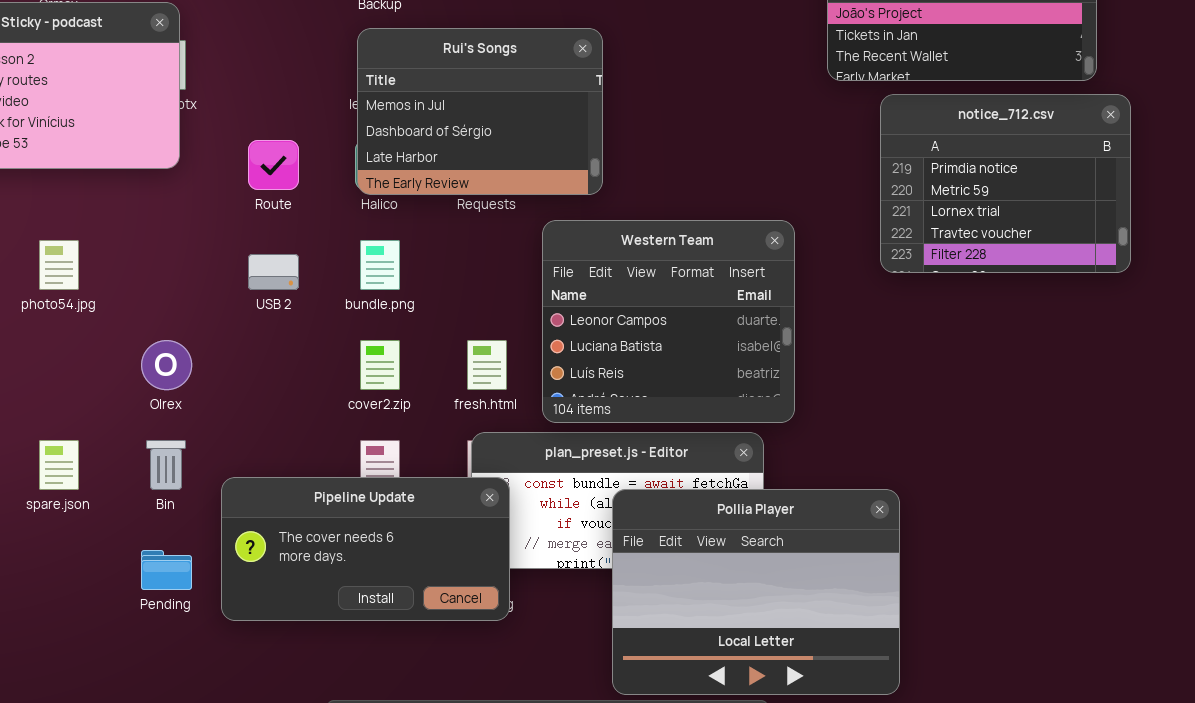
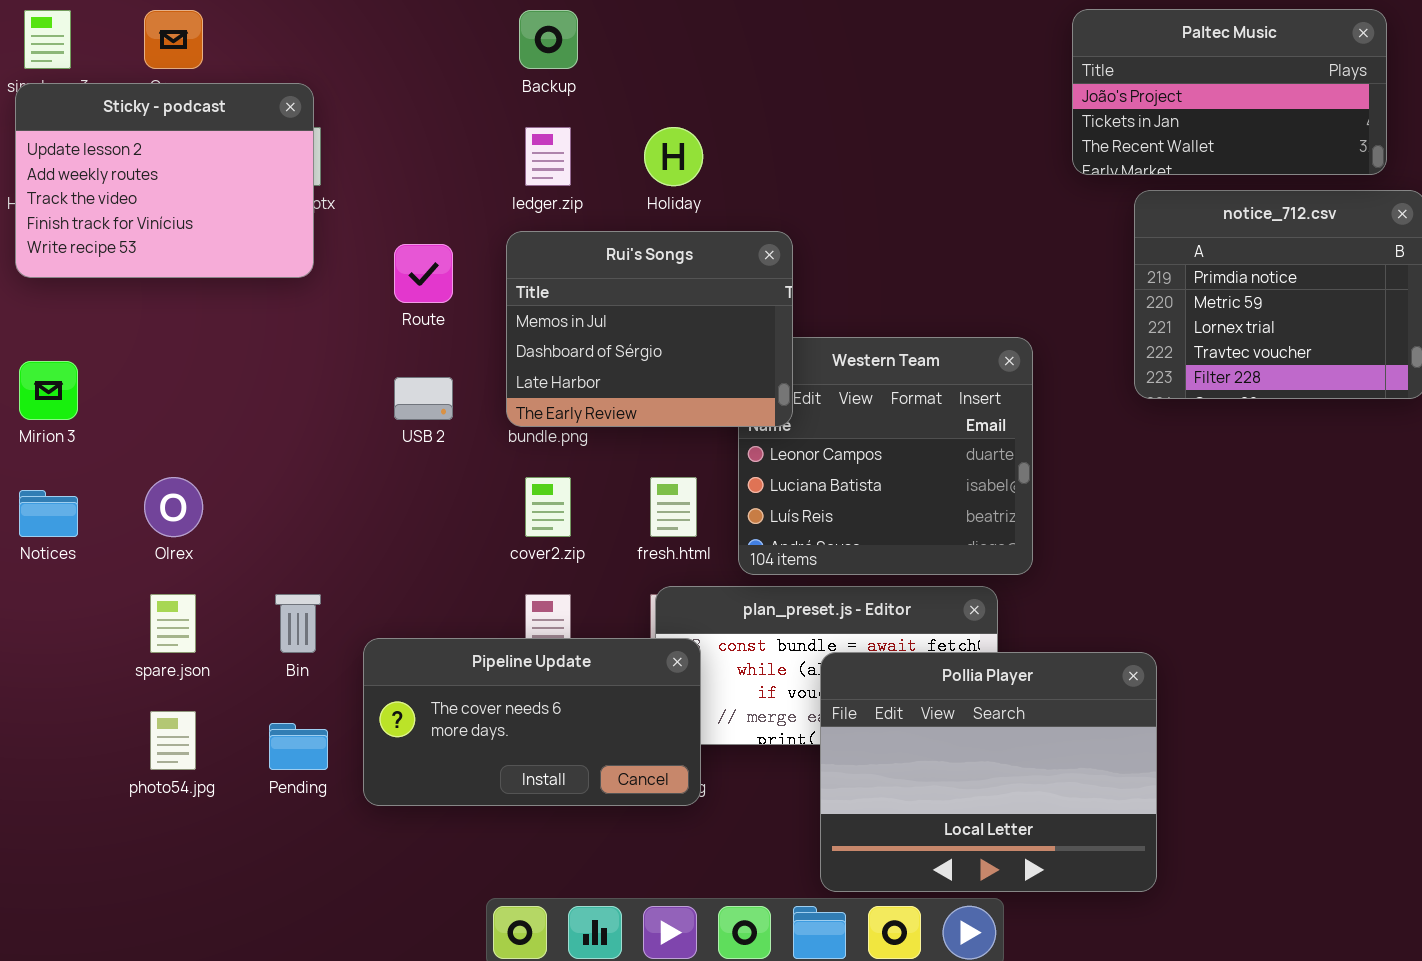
Rui's Songs: [357,28,603,195] -> [506,231,793,427], moved
photo54.jpg: [39,240,79,290] -> [150,711,196,770], moved
Olrex: [141,340,192,390] -> [144,477,203,537], moved

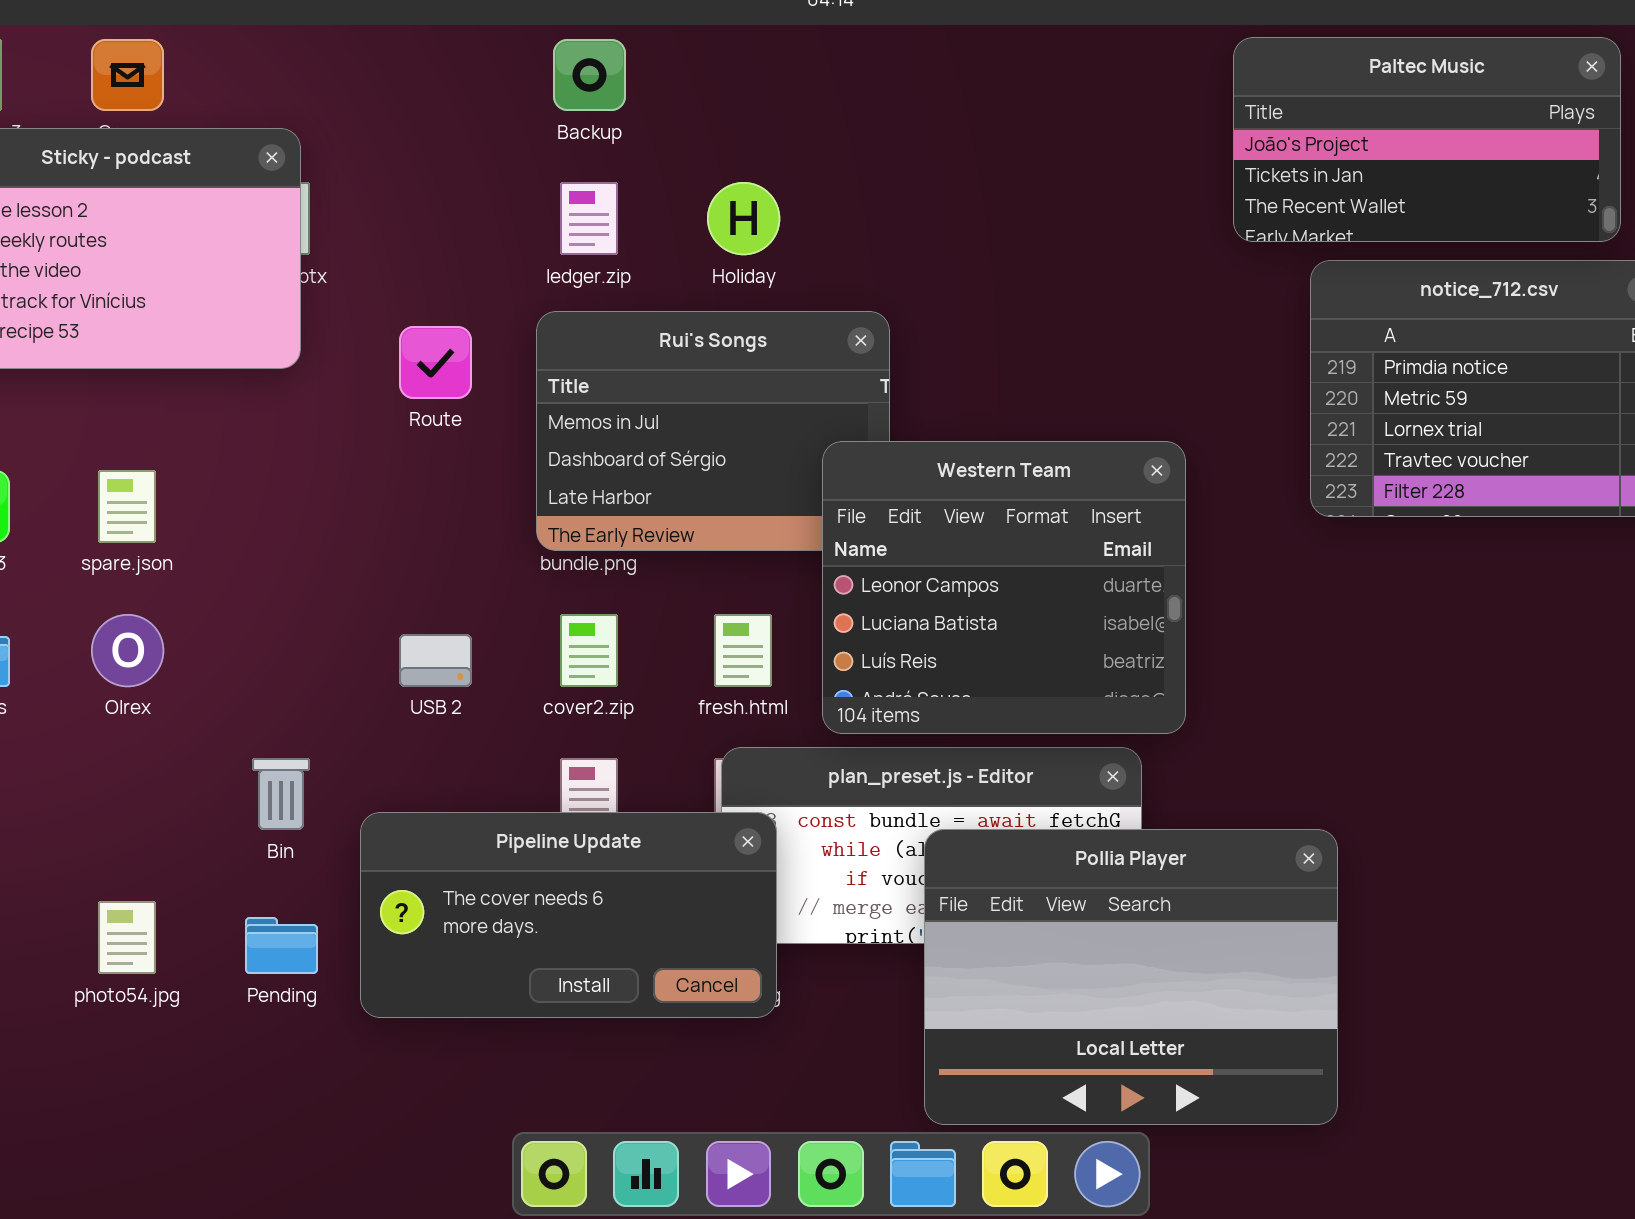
Western Team: [738,337,1033,575] -> [822,441,1186,734], raised
USB 2: [394,377,453,420] -> [399,634,472,687], moved
spare.json: [150,594,196,653] -> [98,470,156,543], moved

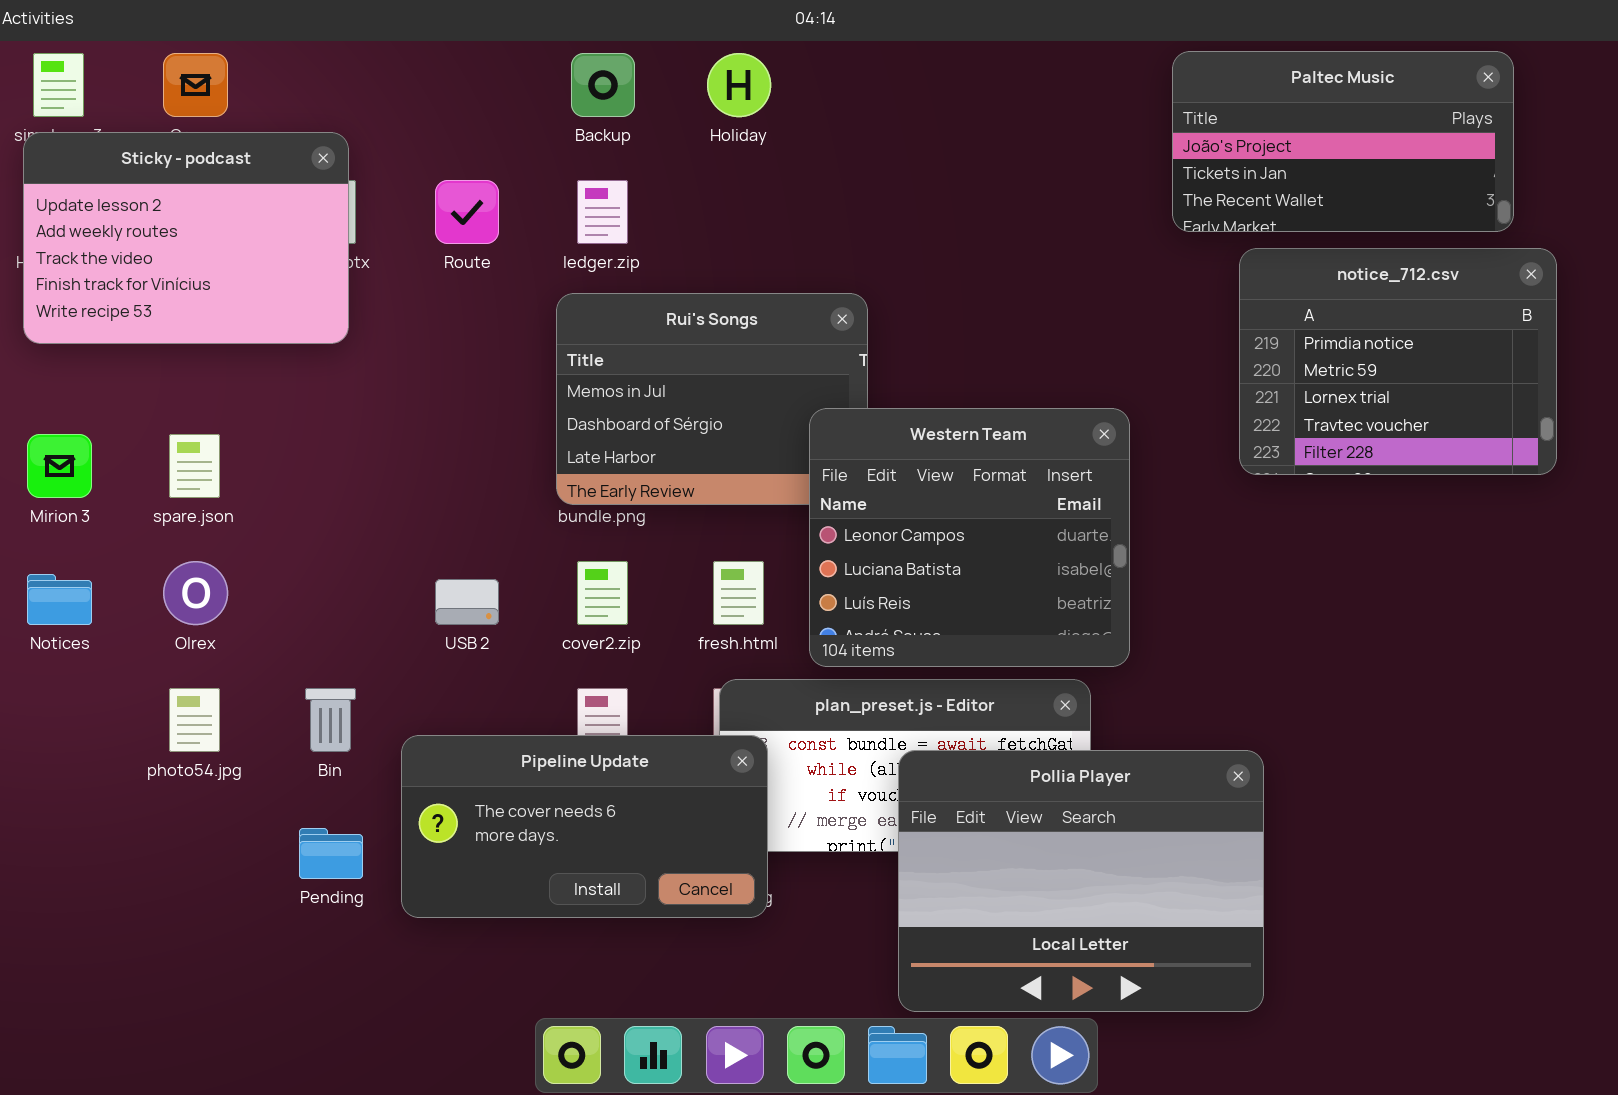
Holiday: [707,182,780,255] -> [707,53,771,117], moved
Route: [399,326,472,399] -> [435,180,499,244], moved
photo54.jpg: [98,901,156,974] -> [169,688,220,752], moved

